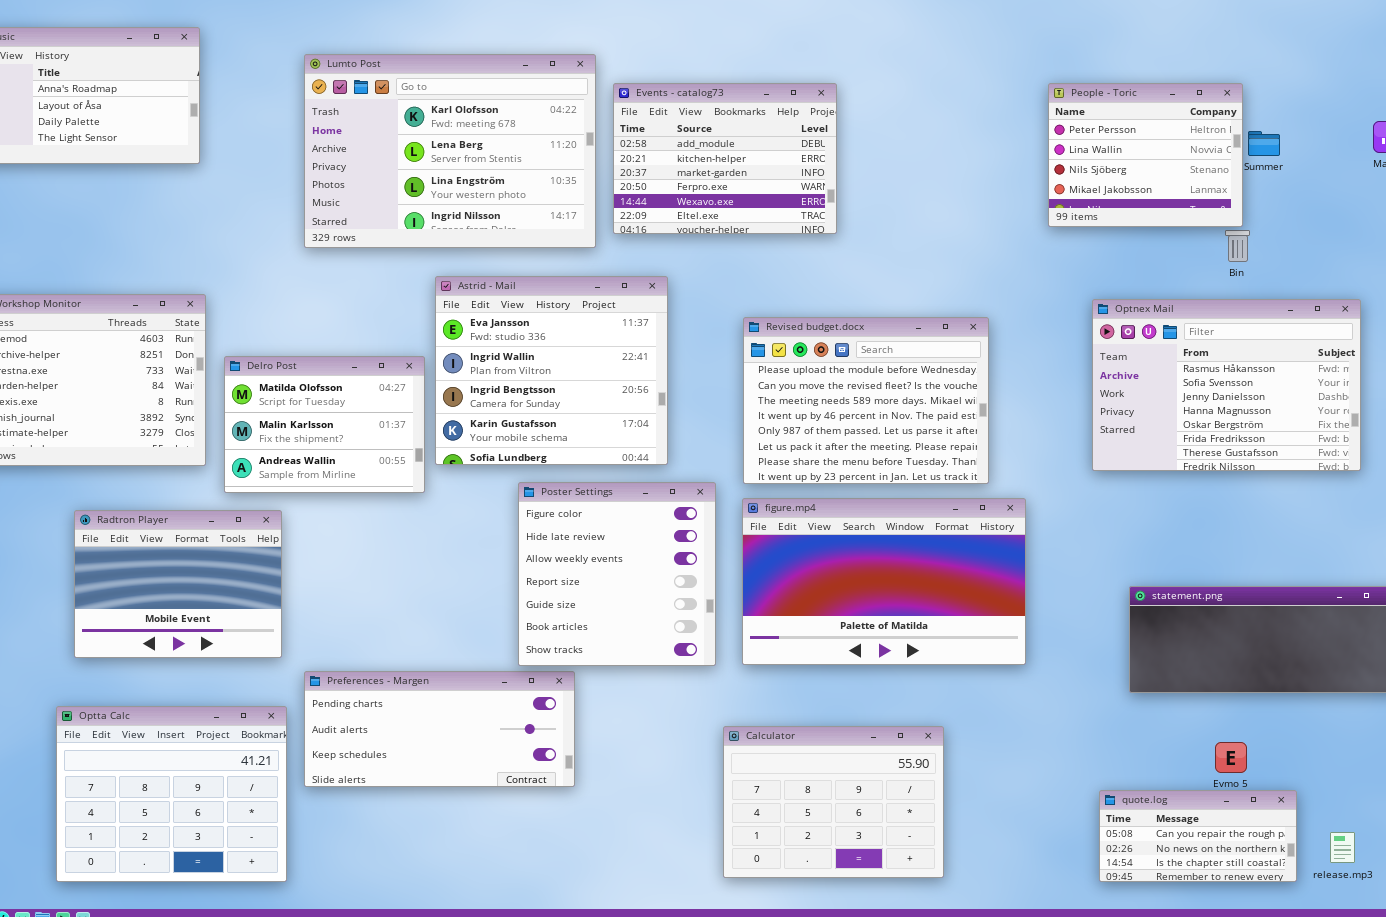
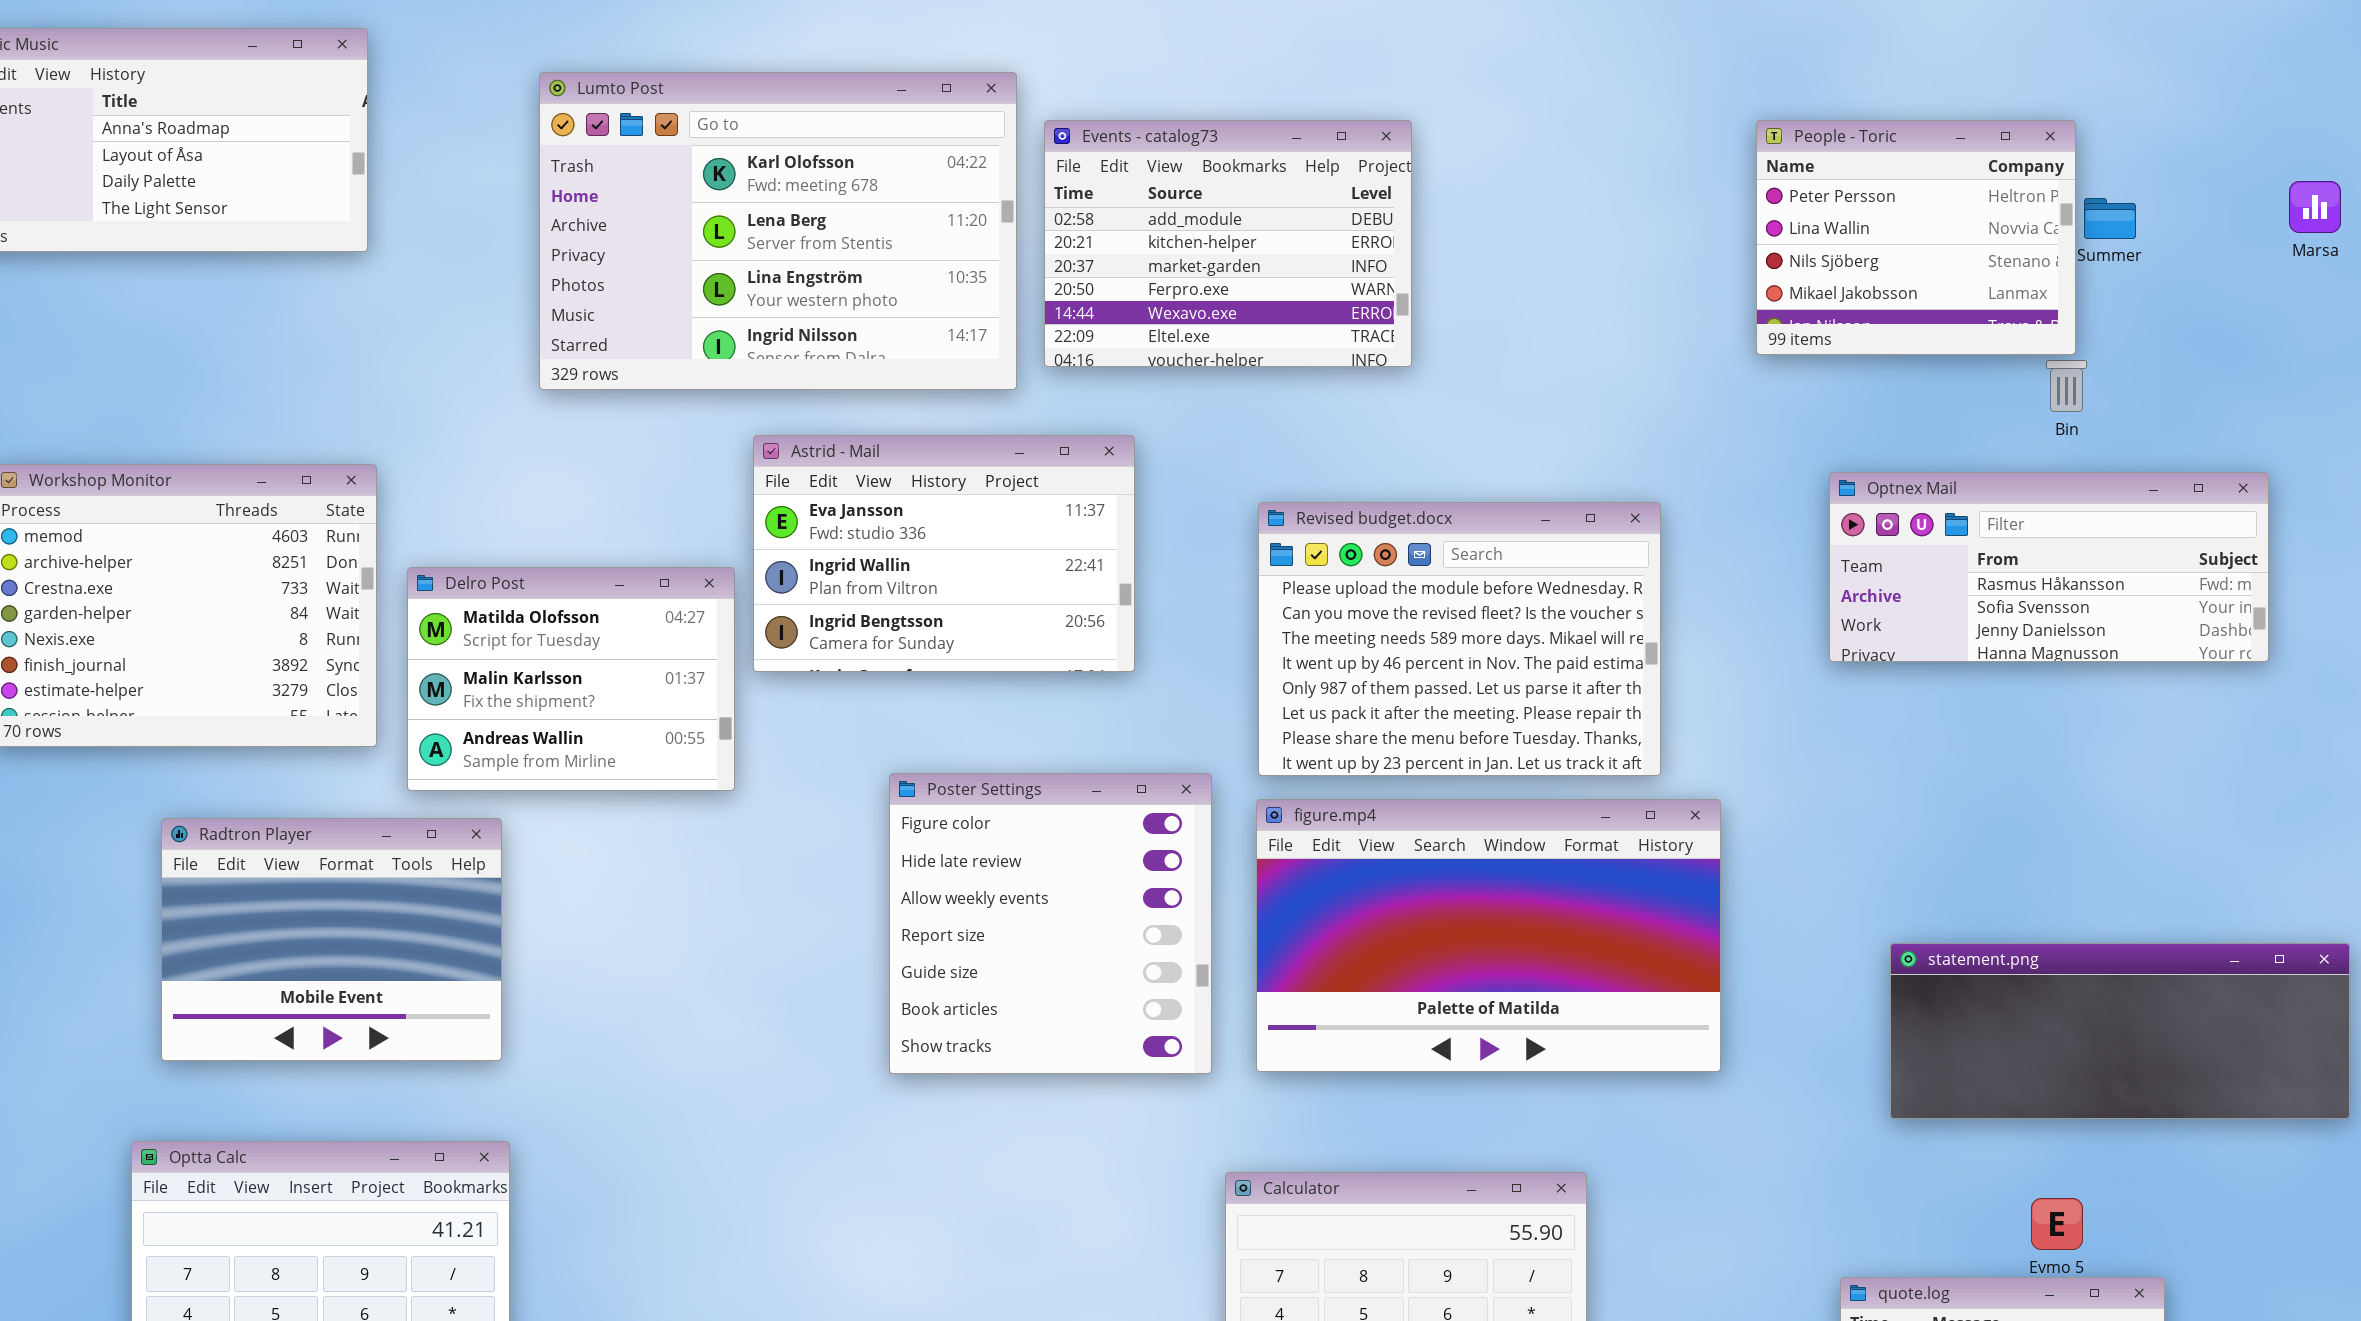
Astrid - Mail: [435,276,668,465] -> [753,435,1135,672], resized
Optnex Mail: [1092,299,1361,471] -> [1829,472,2269,662], resized
Preferences - Margen: [304,671,575,787] -> none, closed

